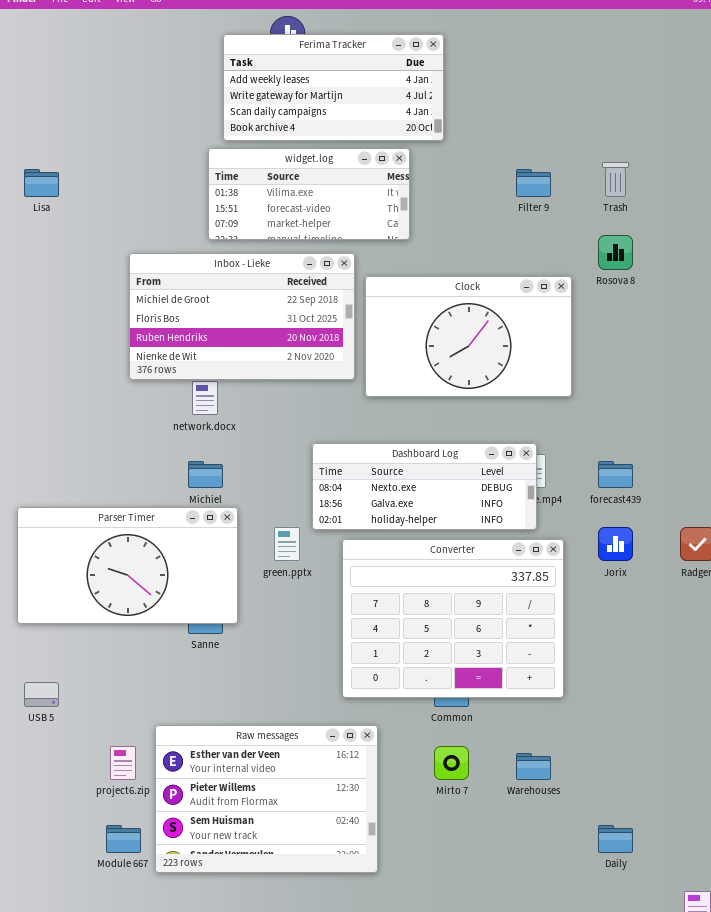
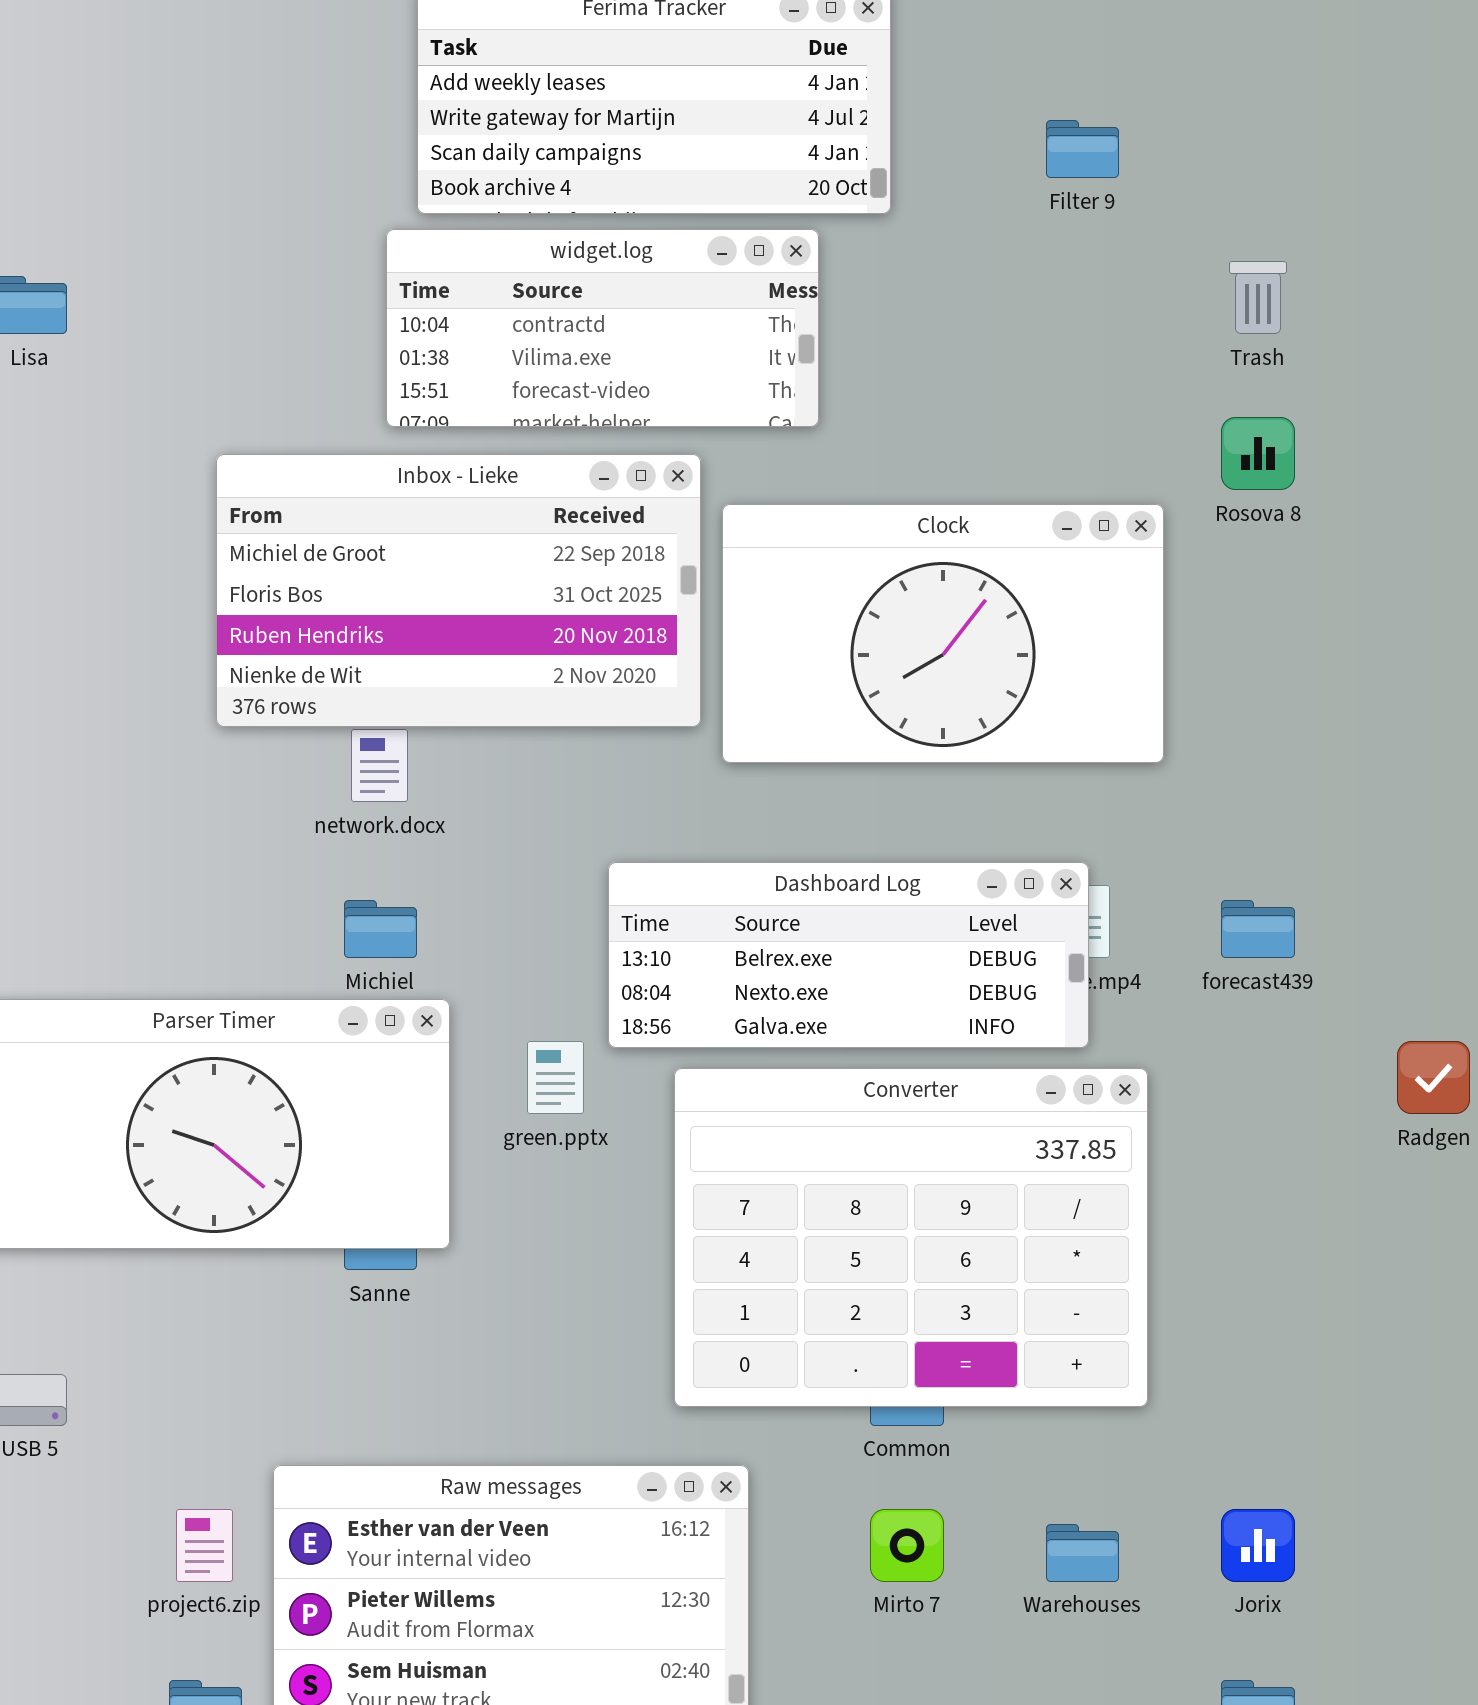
widget.log: [208,148,410,240] -> [386,229,819,427], scrolled up 1 row
Filter 9: [516,169,551,197] -> [1046,120,1119,178], moved
Dashboard Log: [312,443,537,530] -> [608,862,1089,1048], scrolled up 1 row
Jorix: [598,527,633,561] -> [1221,1509,1295,1582], moved

